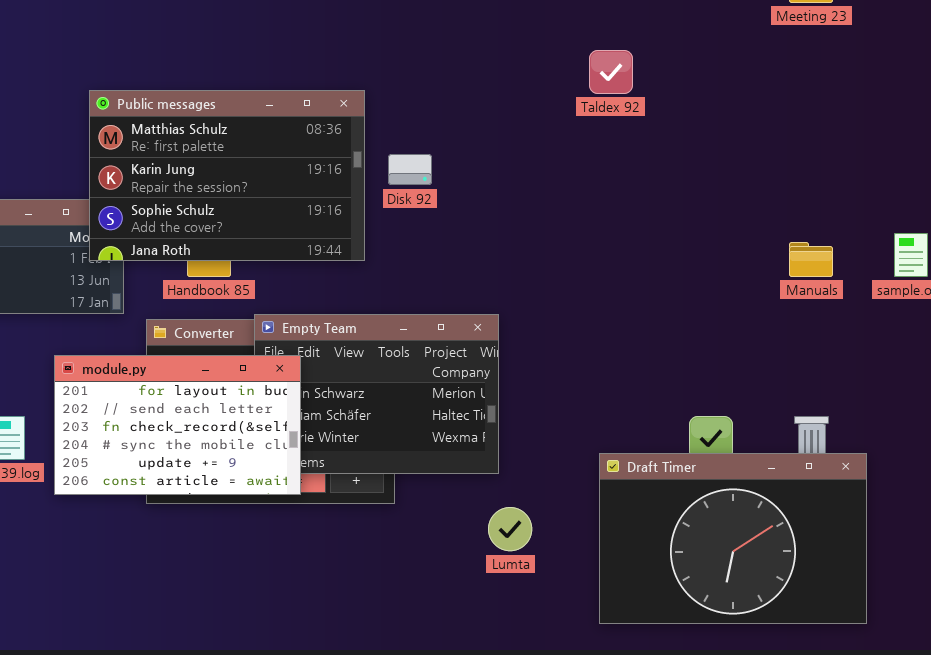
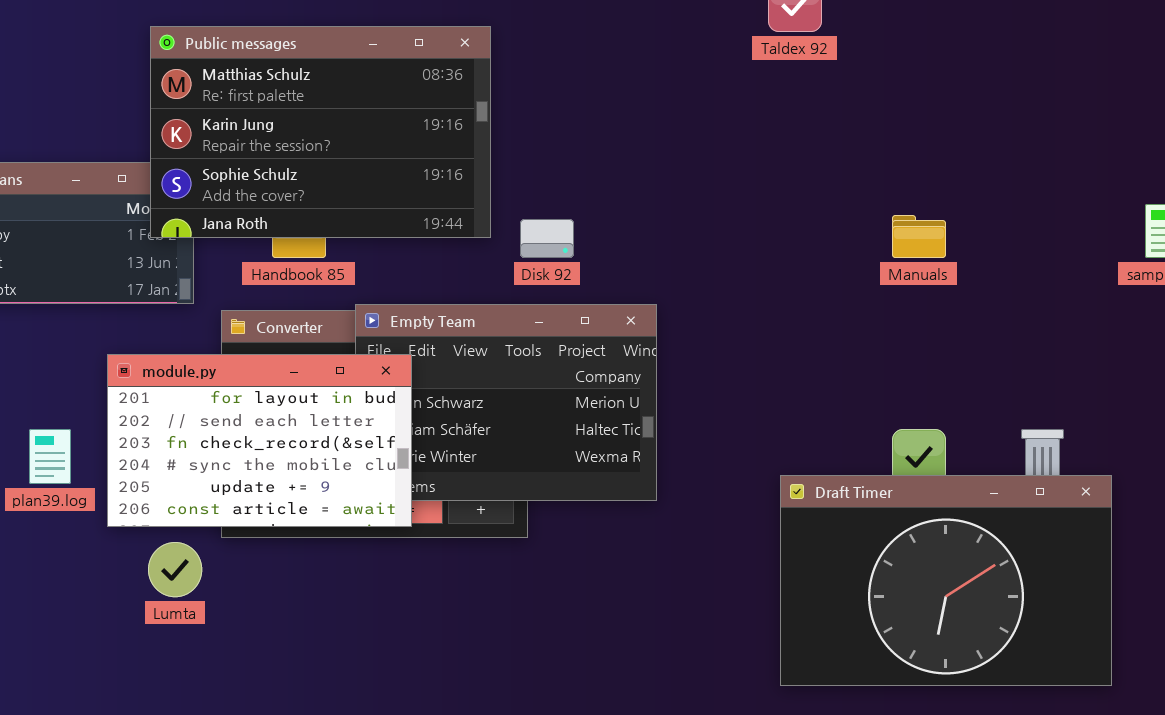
Disk 92: [388,154,432,185] -> [520,219,574,258], moved
Manuals: [789,242,833,277] -> [892,215,946,258], moved
Lumta: [488,507,532,551] -> [148,542,202,597], moved

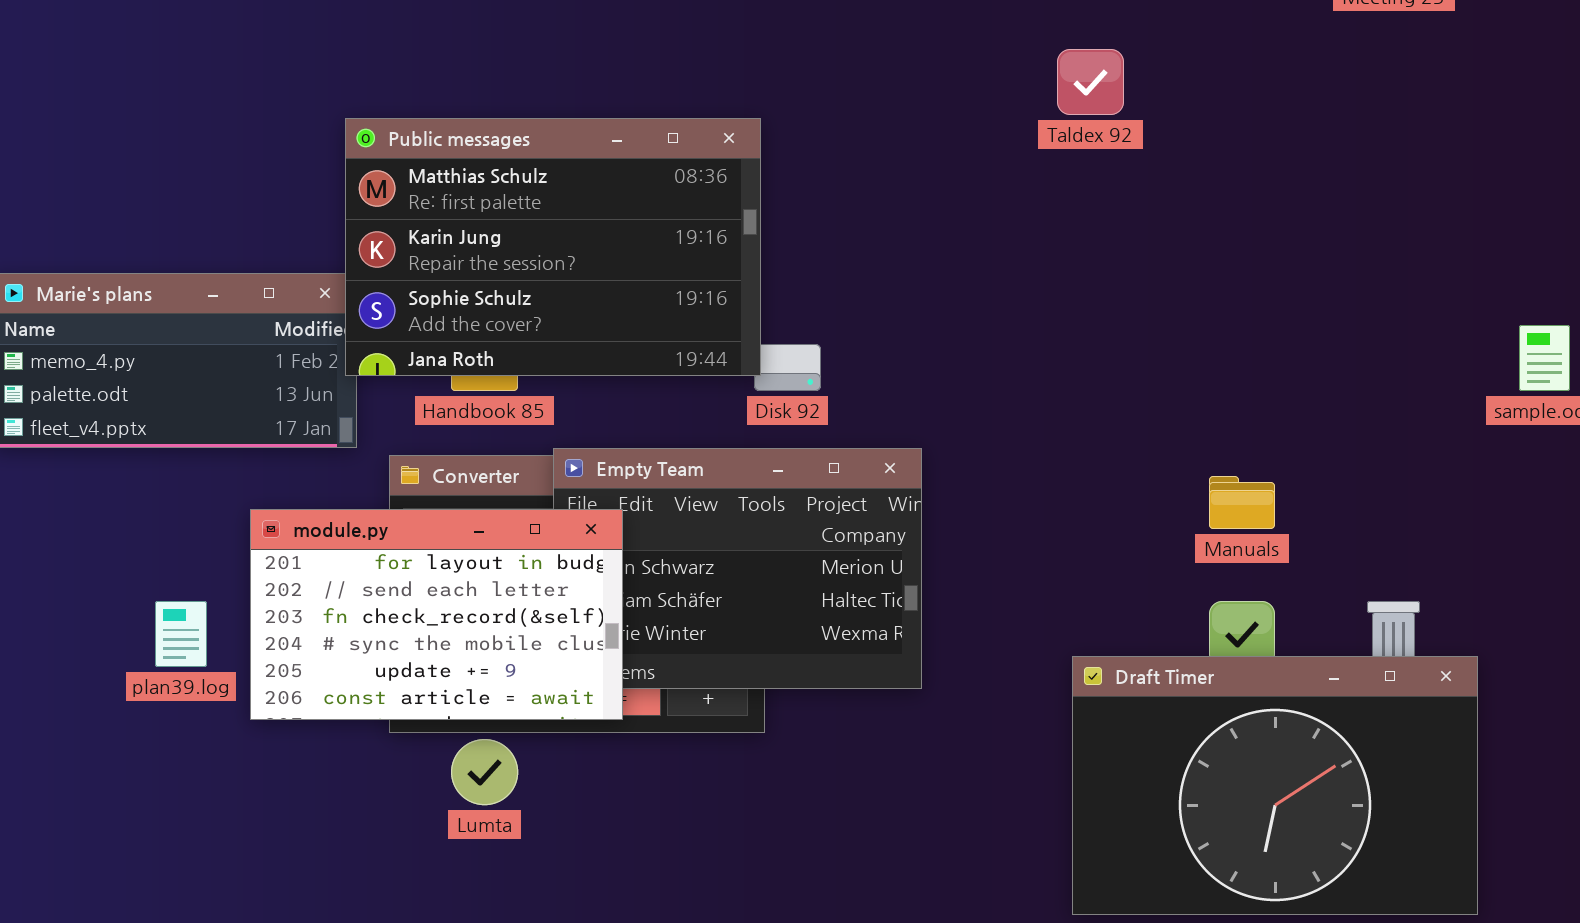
Public messages: [150,26,491,238] -> [345,118,761,376], moved
Manuals: [892,215,946,258] -> [1209,476,1275,529], moved
Lumta: [148,542,202,597] -> [451,739,518,805], moved

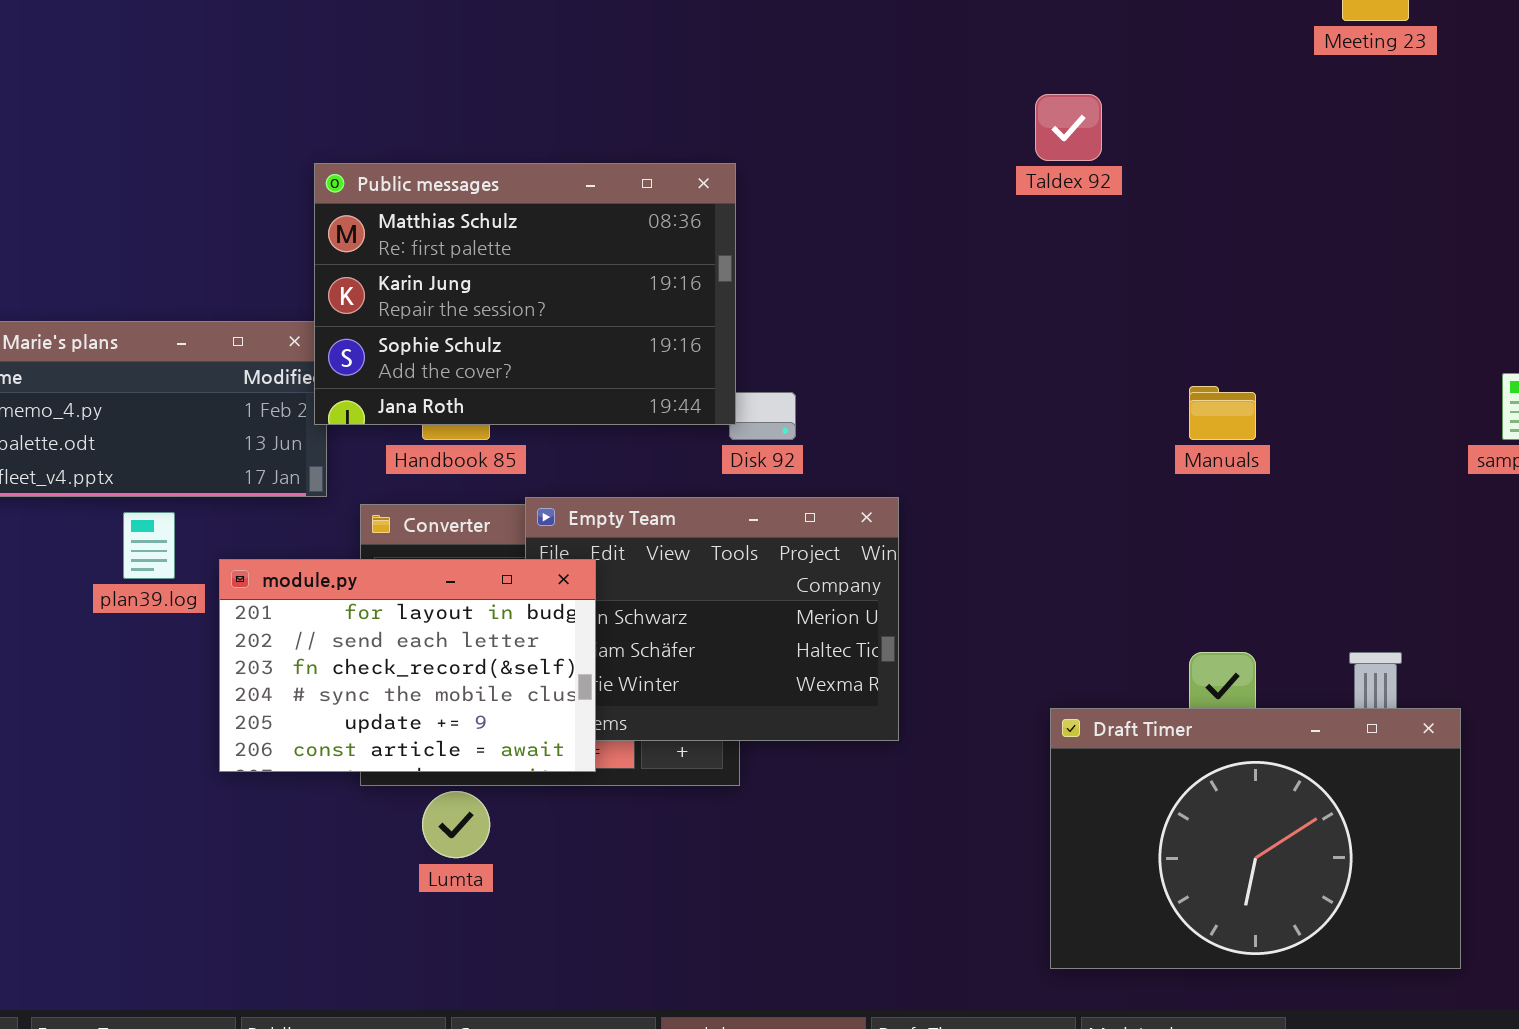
Manuals: [1209,476,1275,529] -> [1189,386,1256,440], moved
plan39.log: [155,601,207,667] -> [123,512,175,579], moved

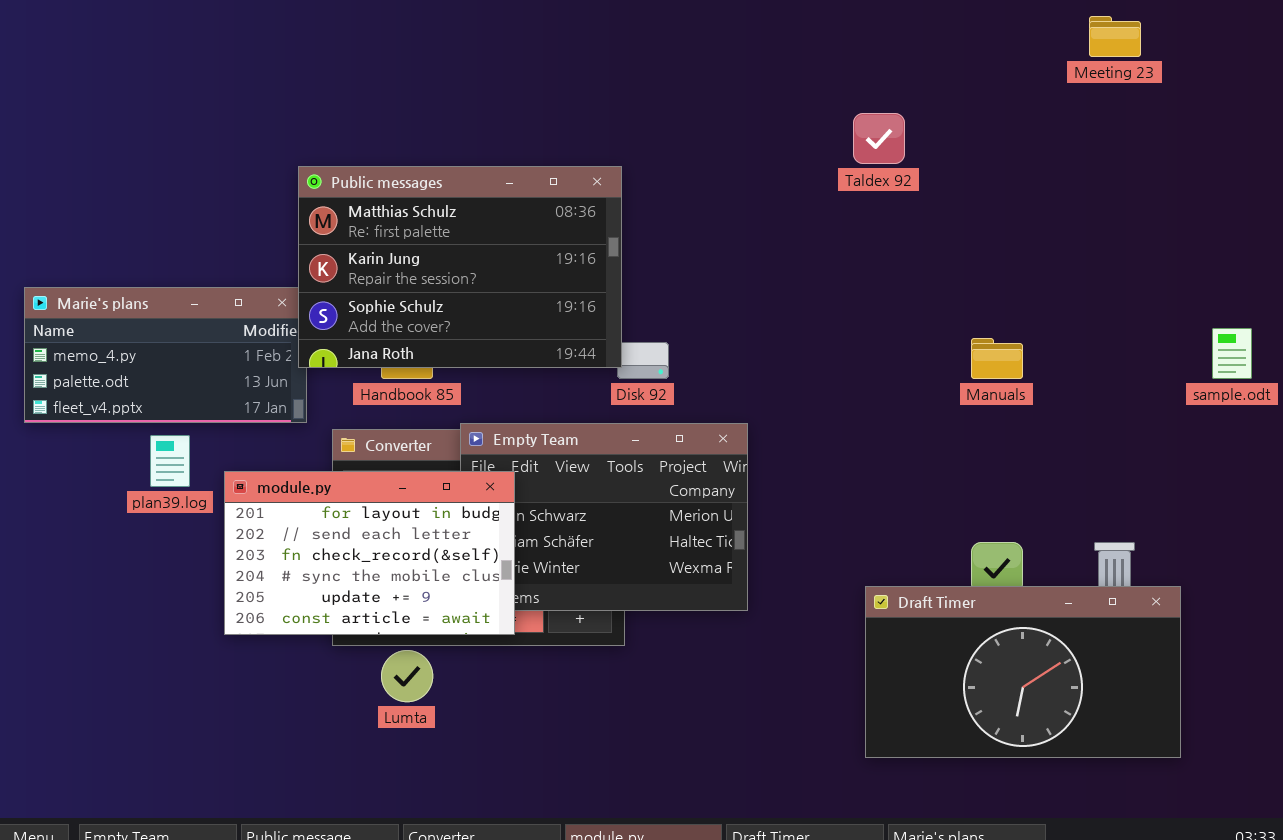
Draft Timer: [1050,708,1461,969] -> [865,586,1181,758], resized

